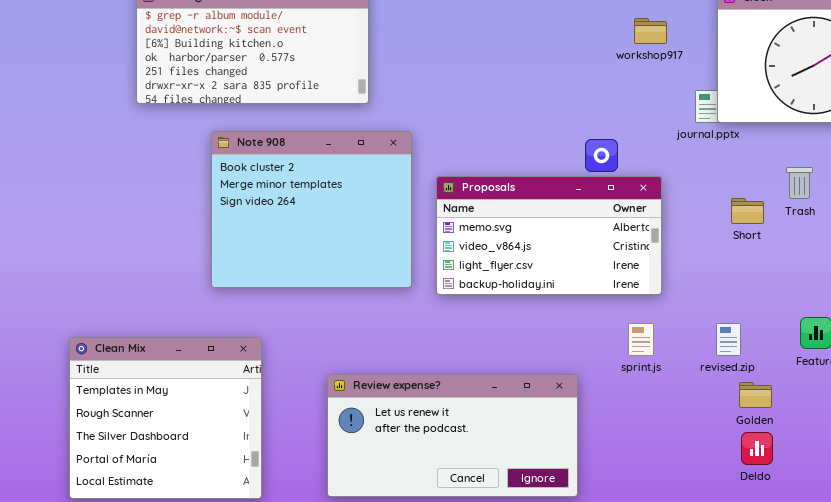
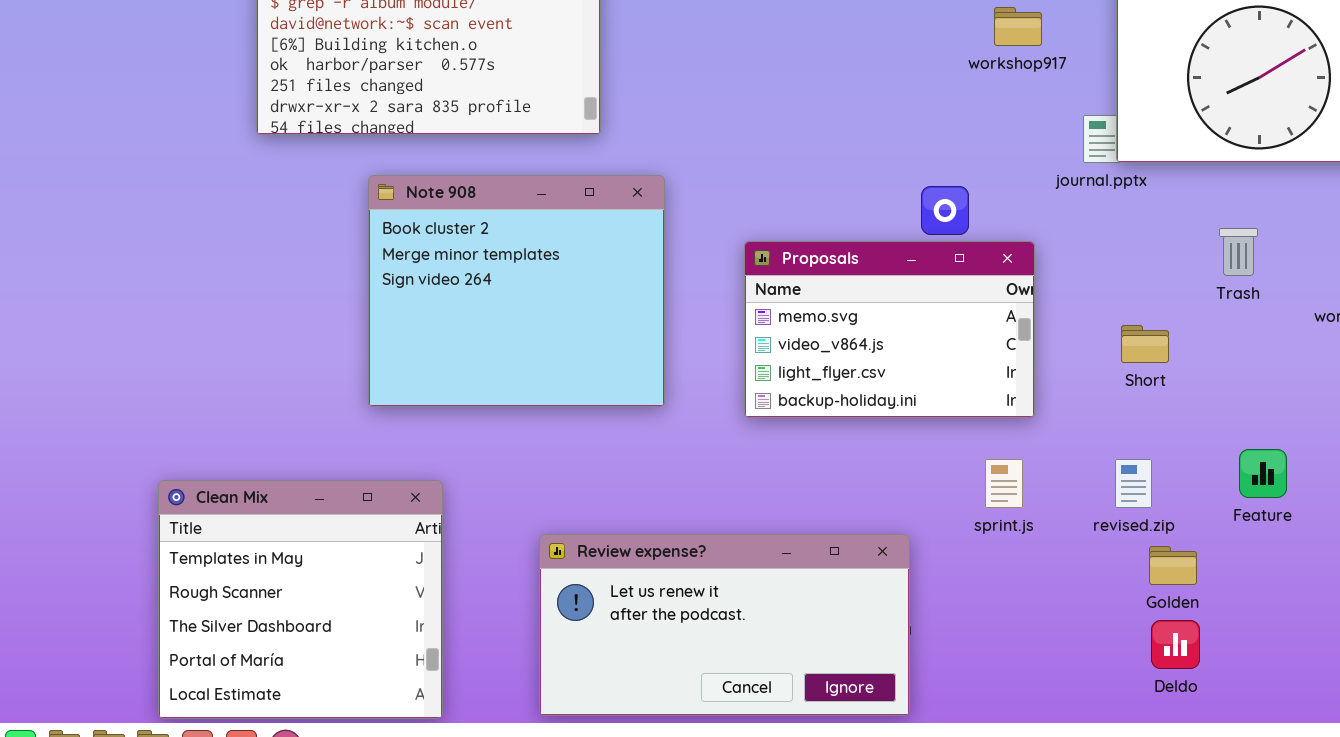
Proposals: [436,176,662,295] -> [744,241,1035,418], resized
Short: [731,198,764,224] -> [1121,325,1169,363], moved

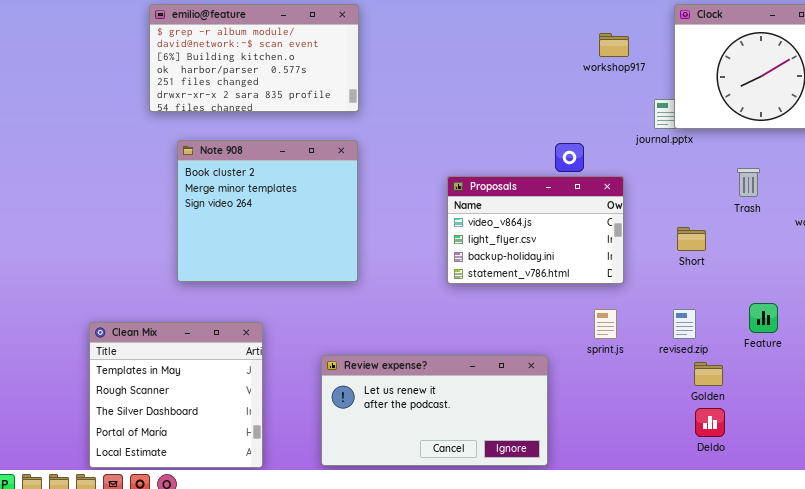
Note 908: [368,175,665,407] -> [177,140,358,282], moved
Proposals: [744,241,1035,418] -> [447,176,624,284], scrolled down 1 row

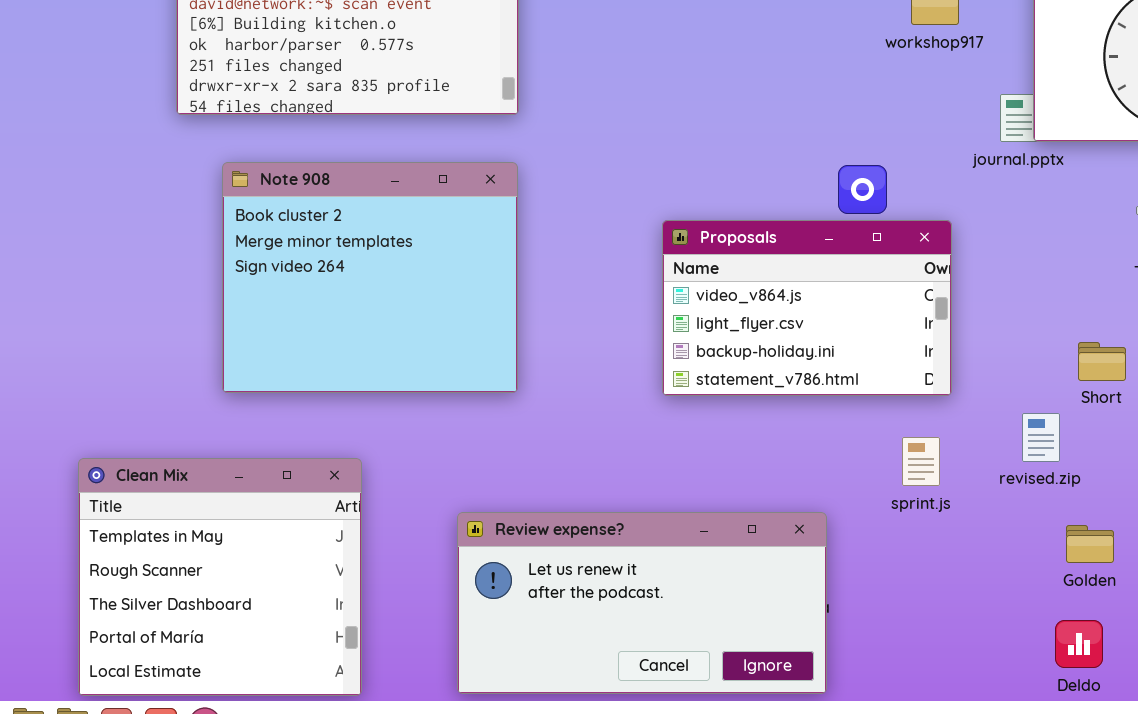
Short: [677,227,706,251] -> [1078,342,1126,381], moved
revised.zip: [673,309,696,339] -> [1022,413,1060,462], moved
Deldo: [695,408,725,437] -> [1055,620,1103,668], moved

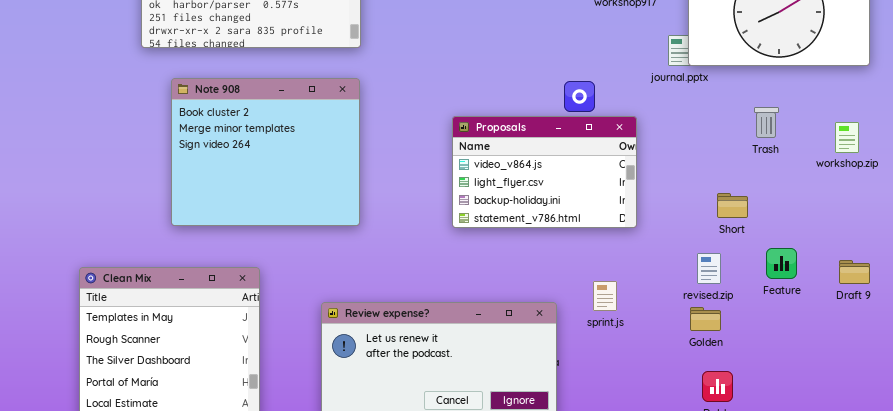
revised.zip: [1022,413,1060,462] -> [697,253,721,284], moved
sprint.js: [902,437,940,486] -> [593,281,617,311], moved
Golden: [1066,525,1114,563] -> [690,307,721,331], moved

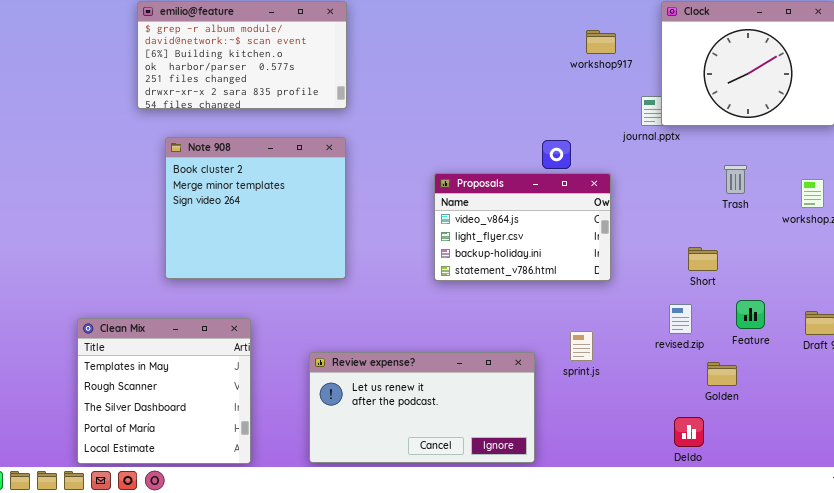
Golden: [690,307,721,331] -> [707,362,737,386], moved

